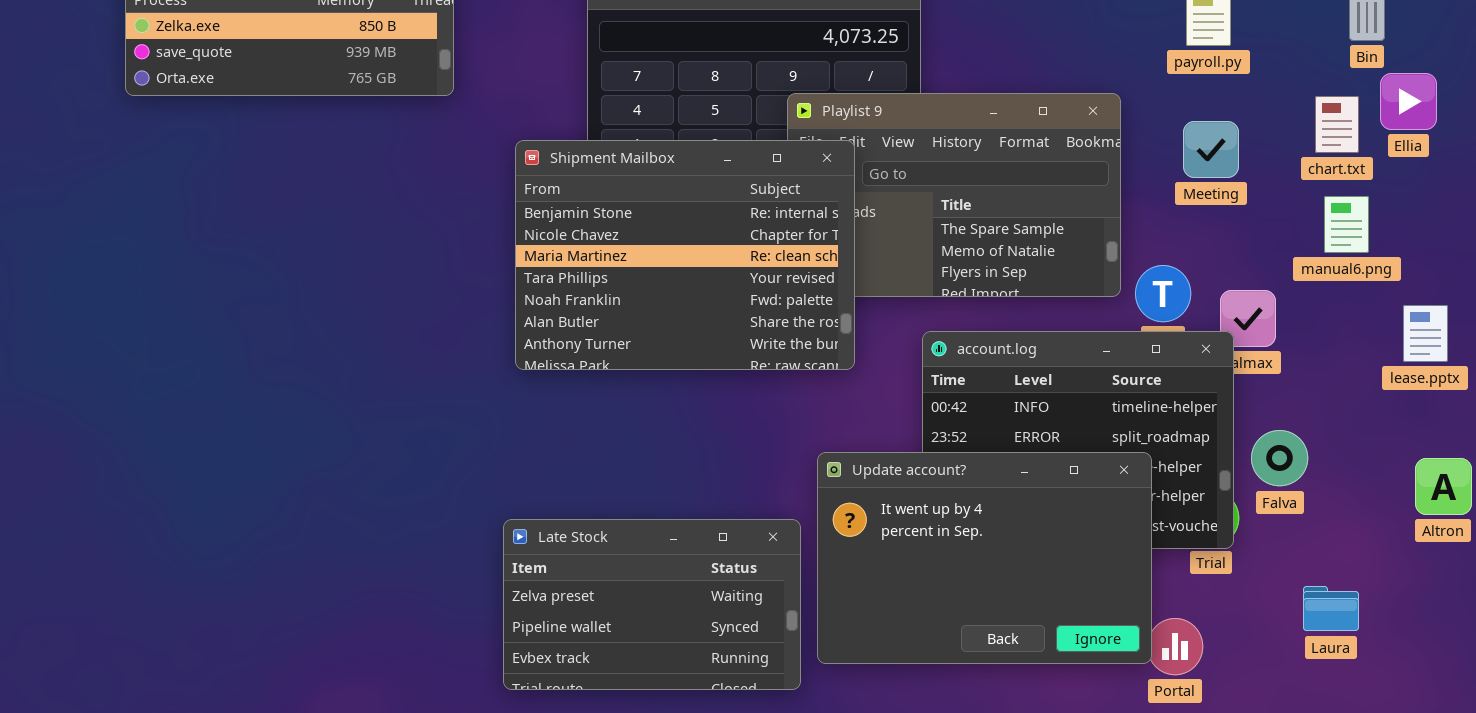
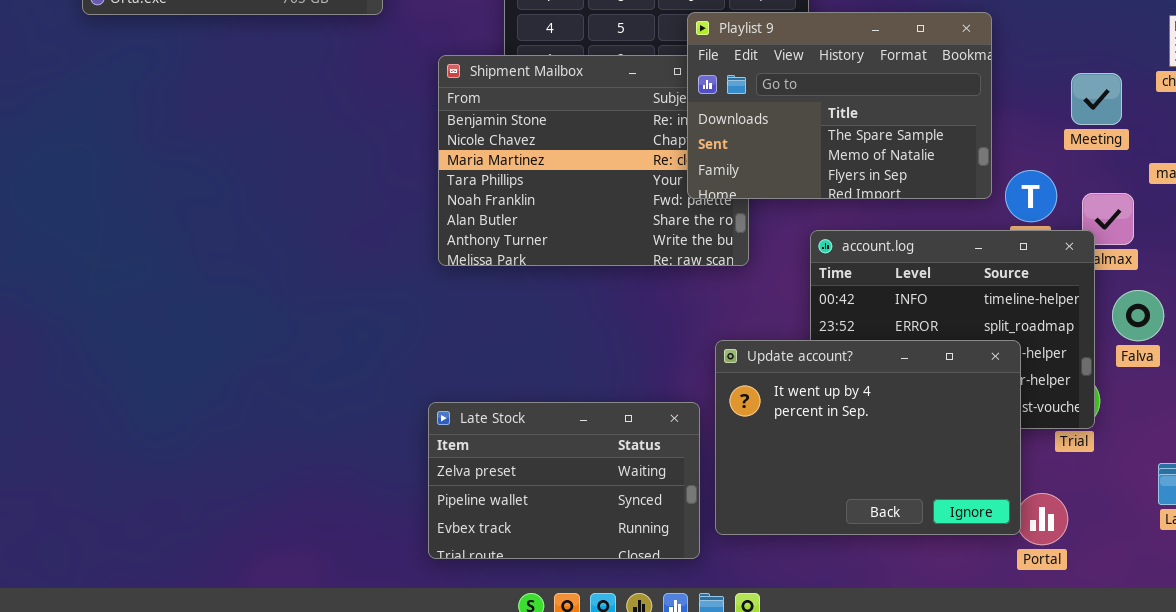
Playlist 9: [787,93,1121,297] -> [687,12,992,199], raised
Meeting: [1183,121,1239,178] -> [1071,73,1122,125], moved
Falva: [1251,430,1308,486] -> [1112,290,1164,341], moved

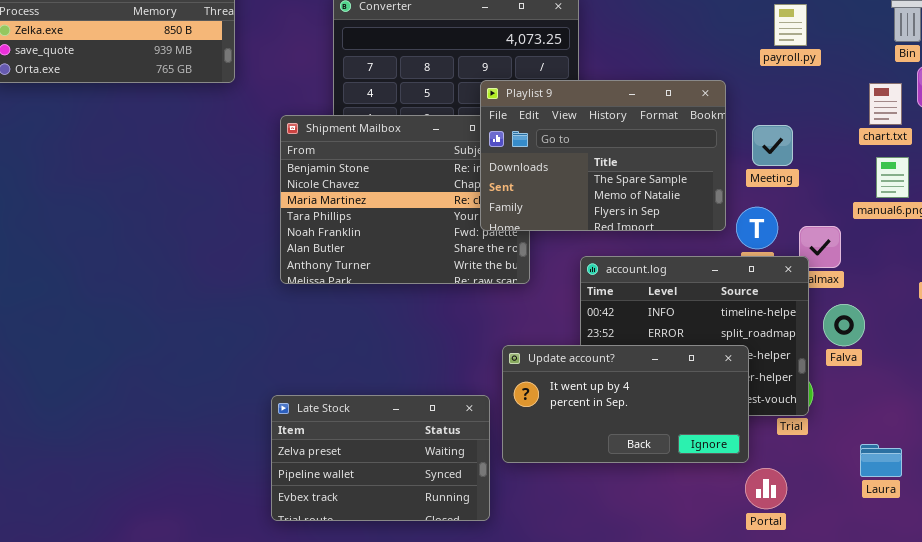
Meeting: [1071,73,1122,125] -> [752,125,793,166], moved
Update account?: [715,340,1021,535] -> [502,345,749,463], resized

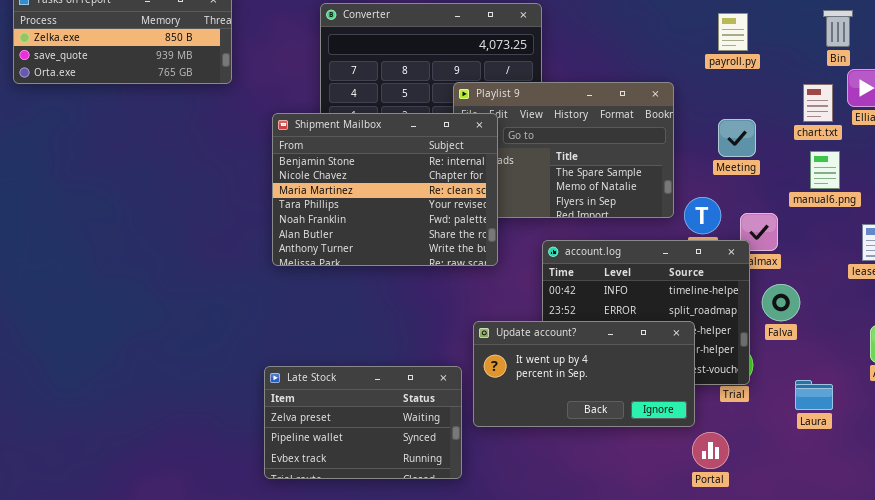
Shipment Mailbox: [280,115,530,284] -> [272,113,498,266], raised
Meeting: [752,125,793,166] -> [718,119,756,157], moved
Laura: [860,444,902,477] -> [795,380,833,410], moved

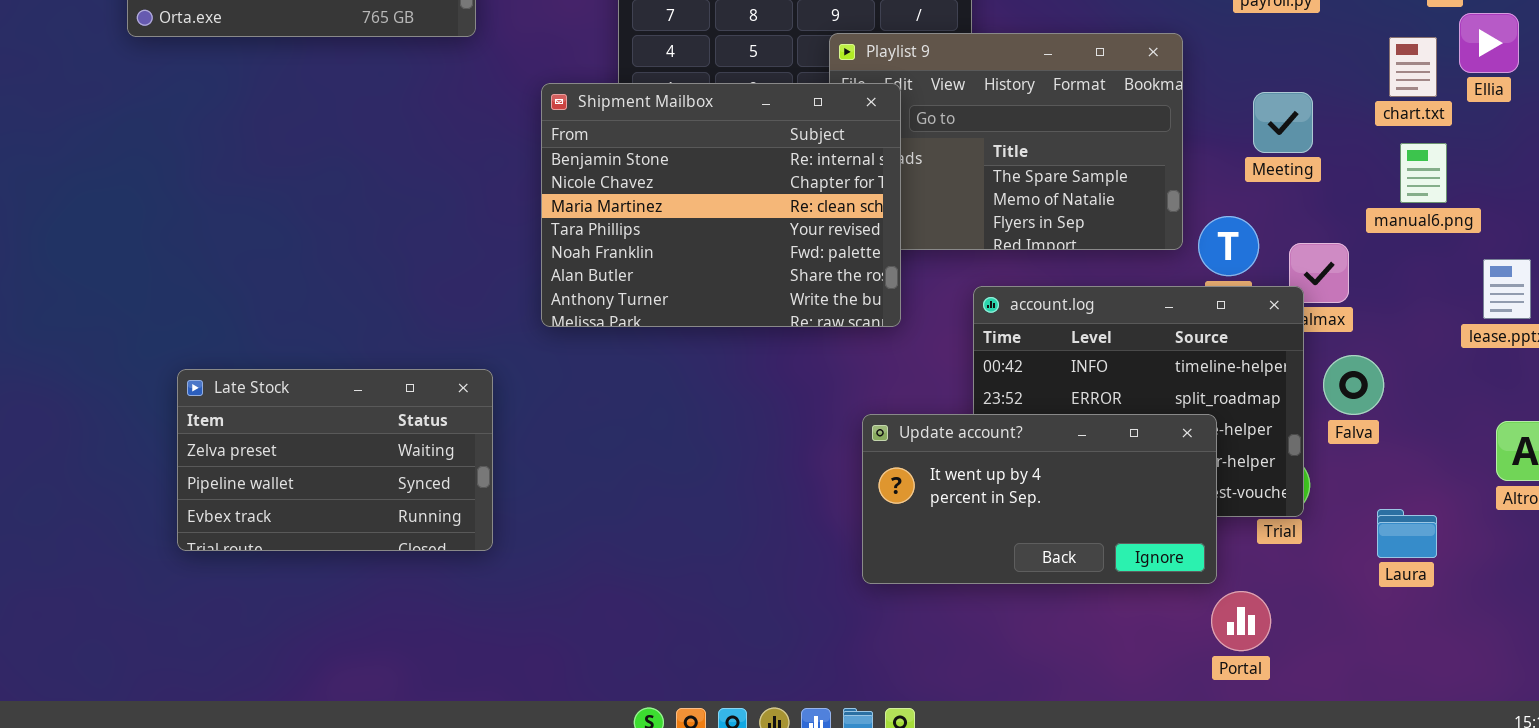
Late Stock: [264,366,462,479] -> [177,369,493,551], moved

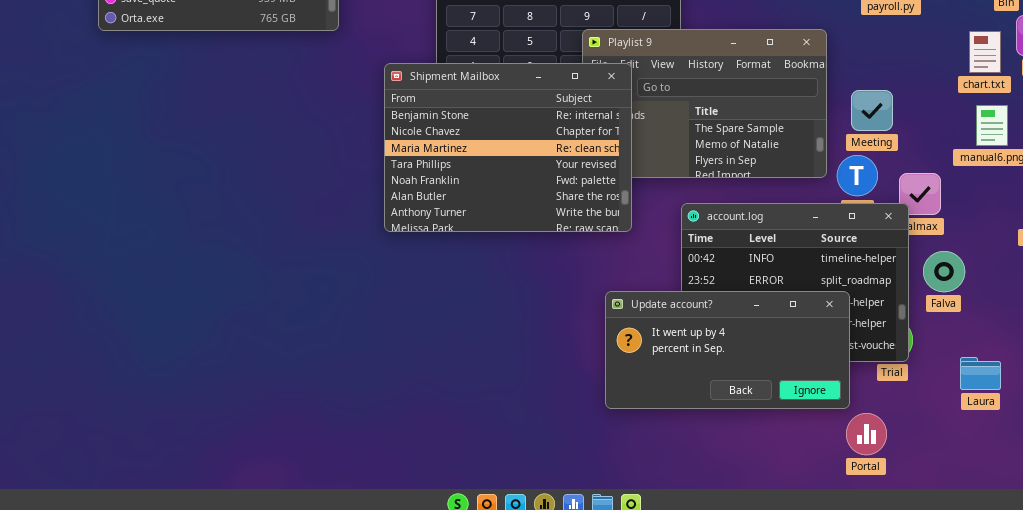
Meeting: [1253,92,1313,153] -> [851,90,893,131], moved
Late Stock: [177,369,493,551] -> none, closed

